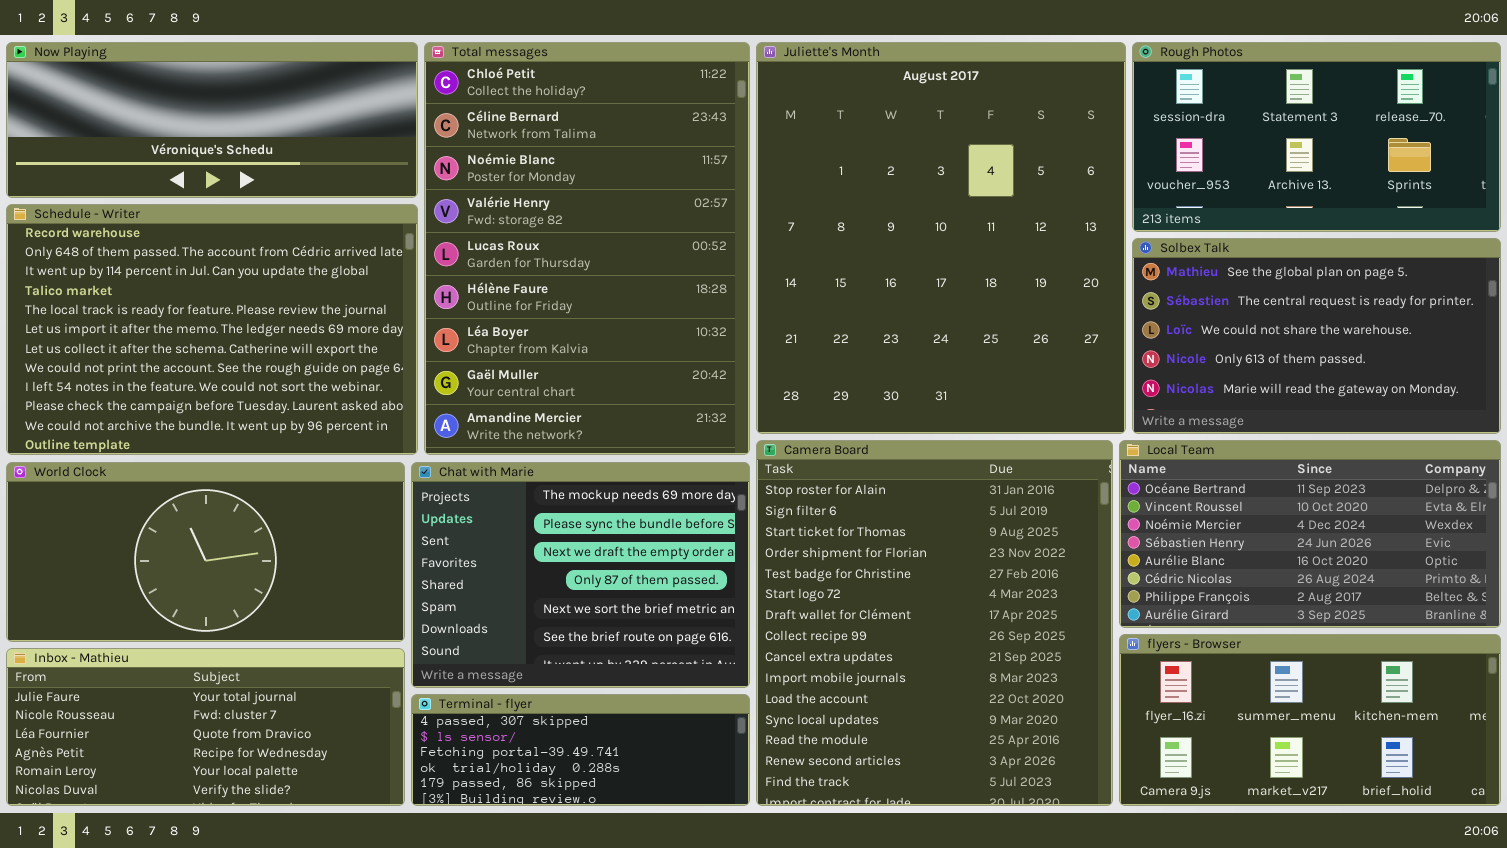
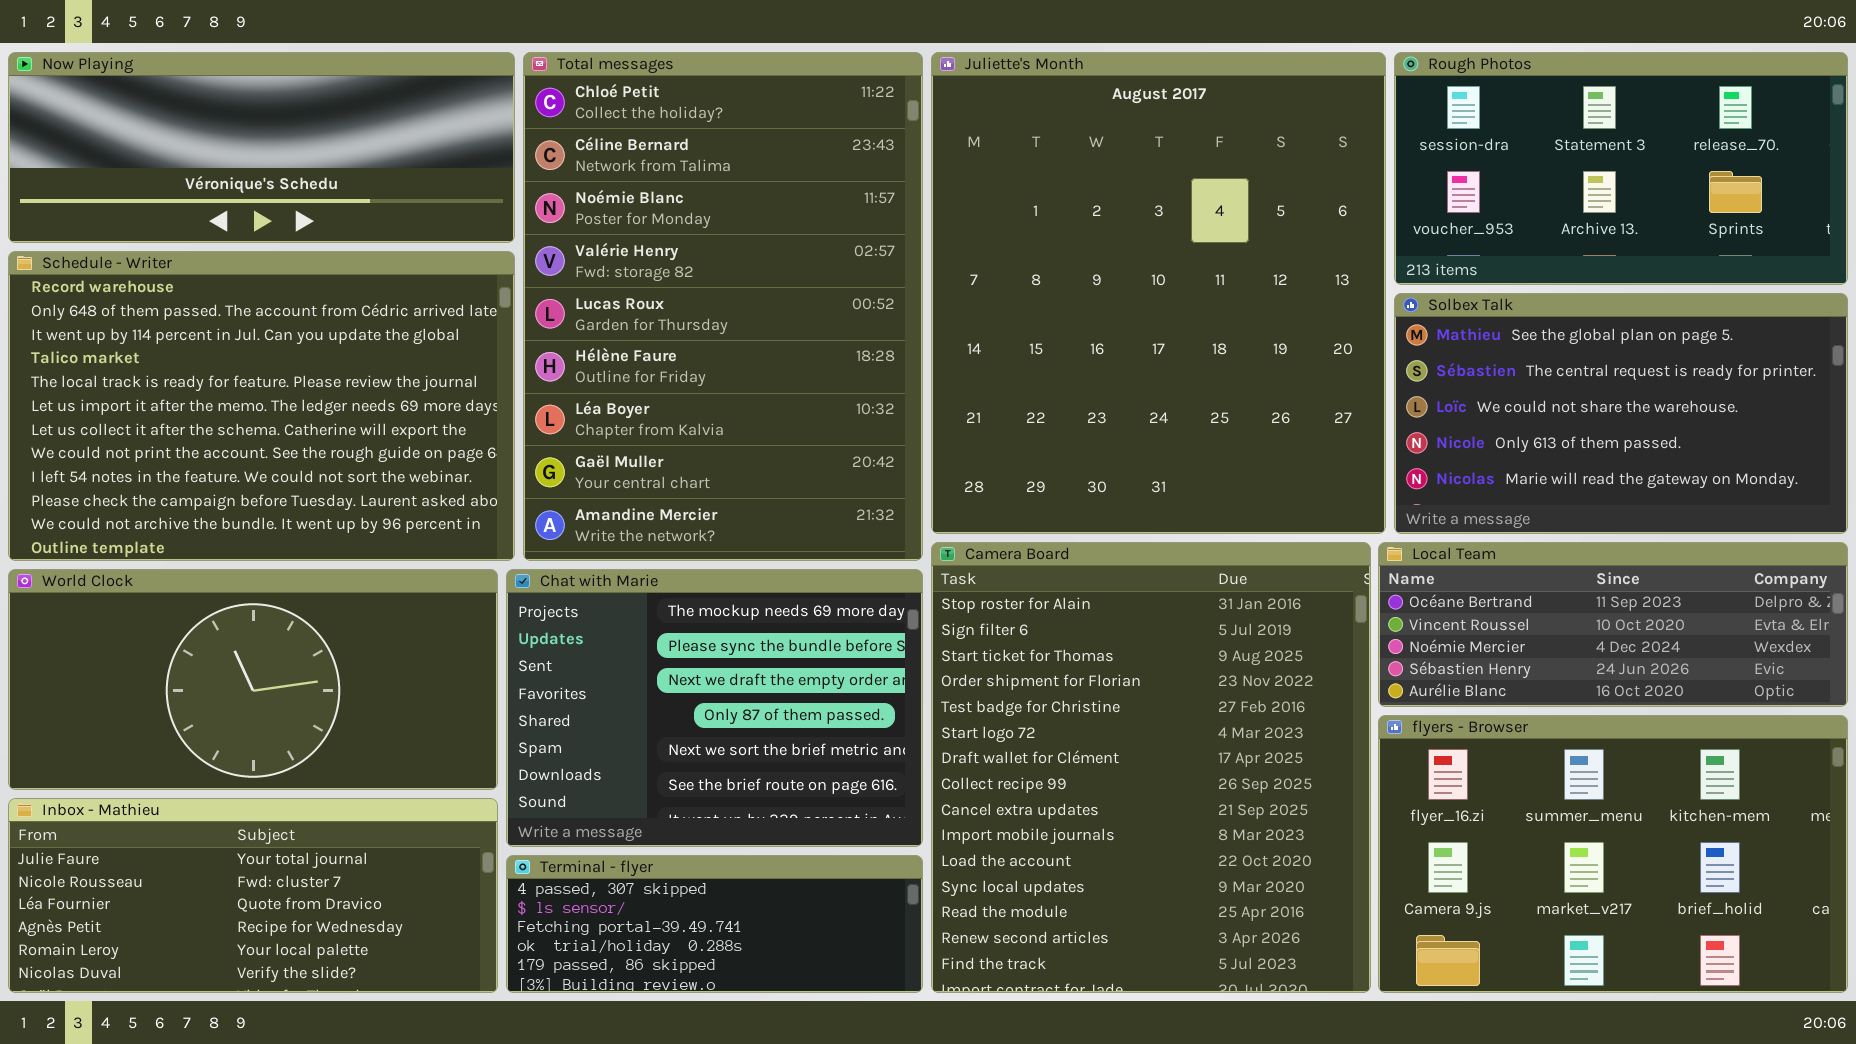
Local Team: [1119,440,1501,628] -> [1378,542,1848,707], resized
flyers - Browser: [1119,634,1501,806] -> [1378,715,1848,993], resized

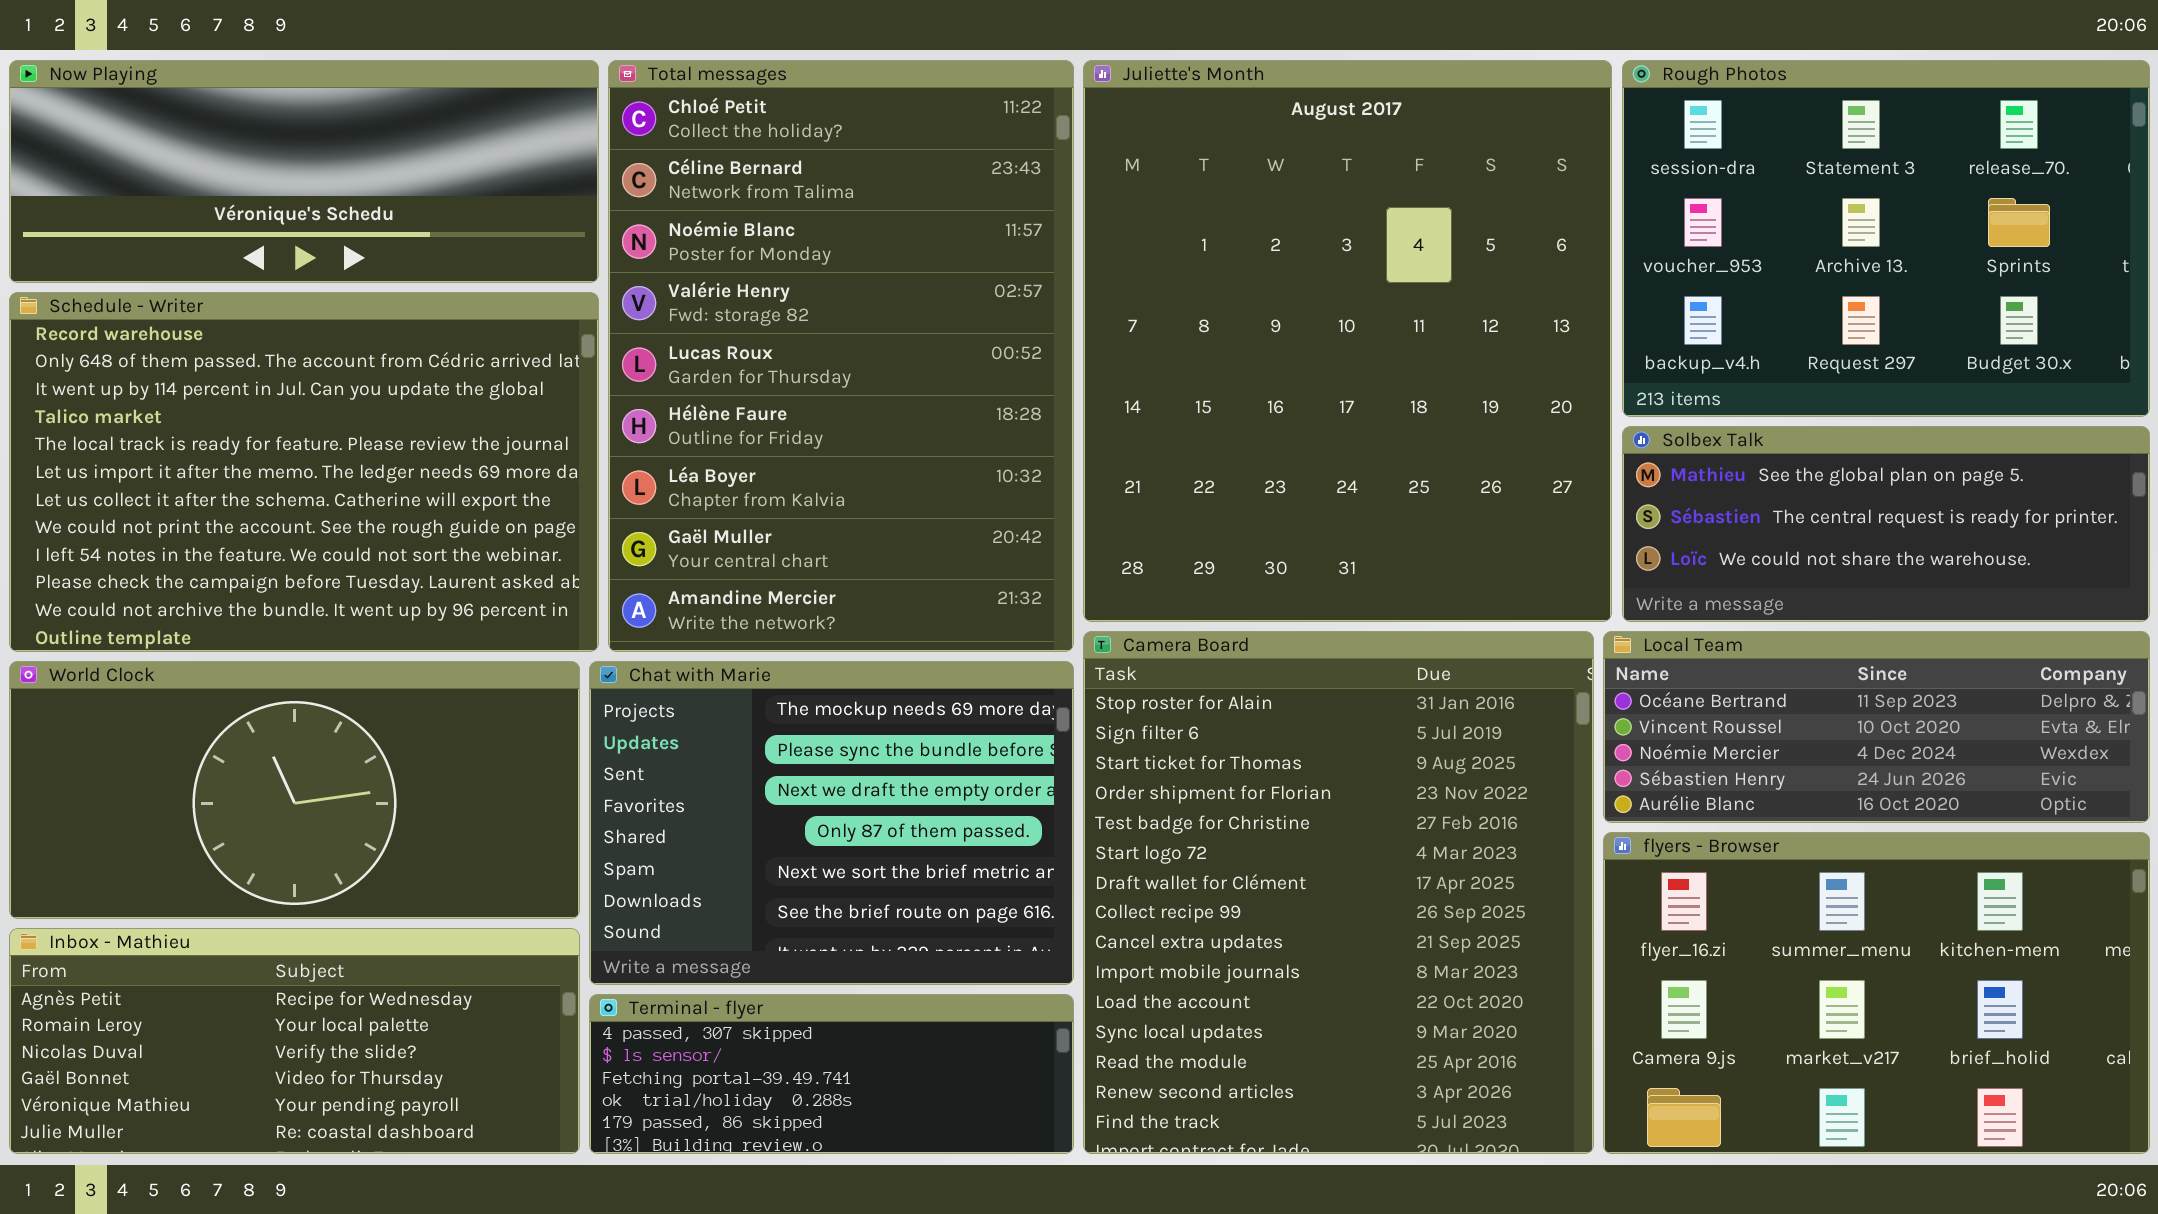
Rough Photos: [1394,52,1848,285] -> [1622,60,2150,417], resized
Solbex Talk: [1394,293,1848,534] -> [1622,426,2150,622], resized
Inbox - Mathieu: [8,798,498,993] -> [9,928,580,1154], scrolled down 3 rows

